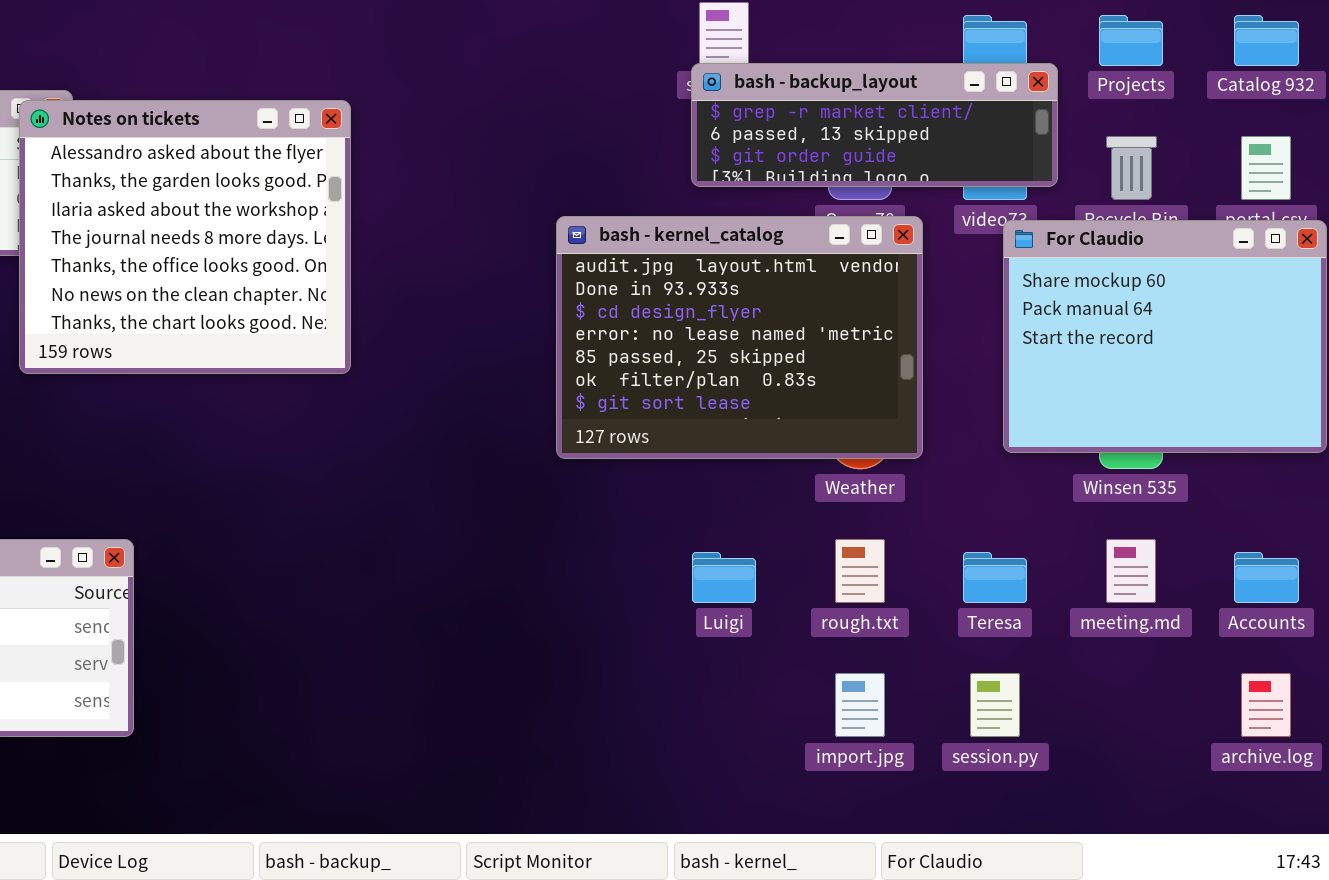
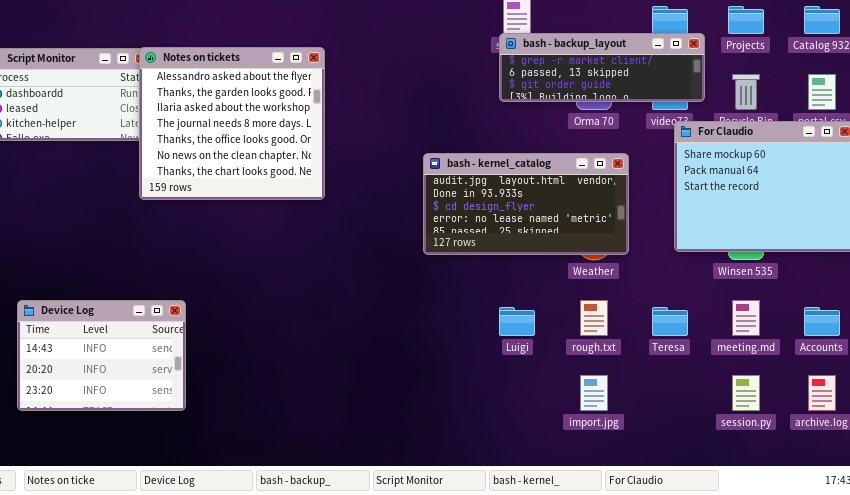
Notes on tickets: [19,100,351,374] -> [139,47,325,200], moved
bash - kernel_catalog: [556,216,923,459] -> [423,153,629,255], resized
session.py: [970,673,1020,737] -> [732,375,760,411], moved

